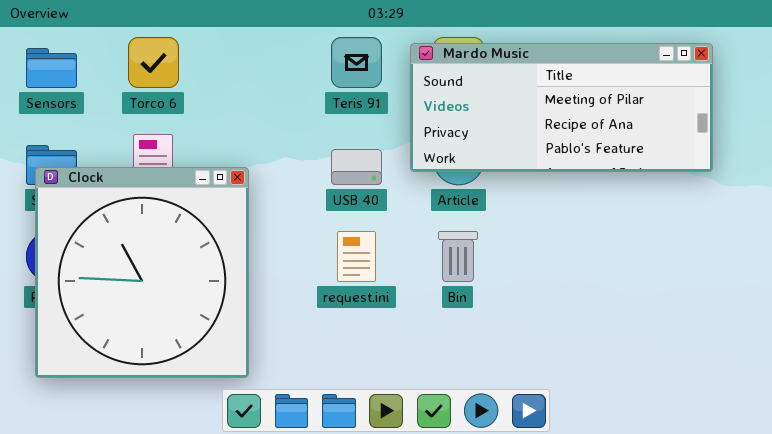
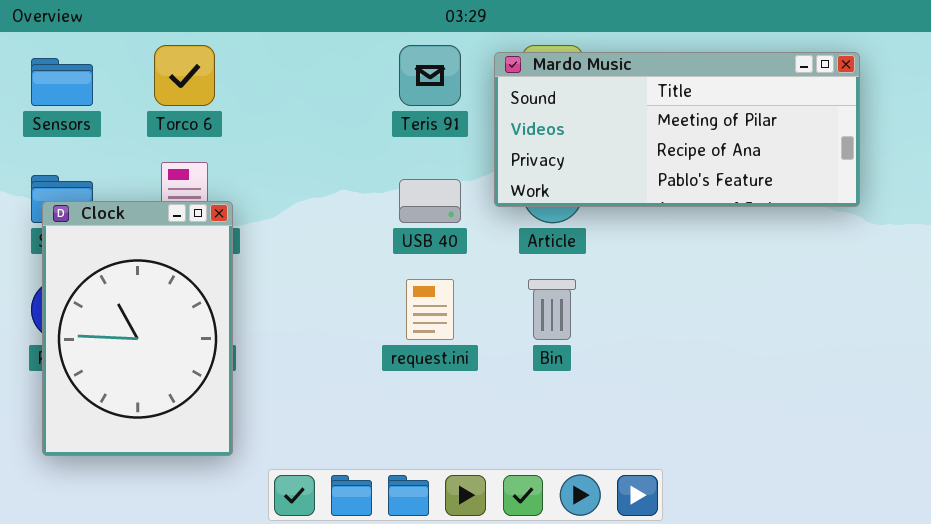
Clock: [35,167,249,378] -> [42,201,233,456], resized

